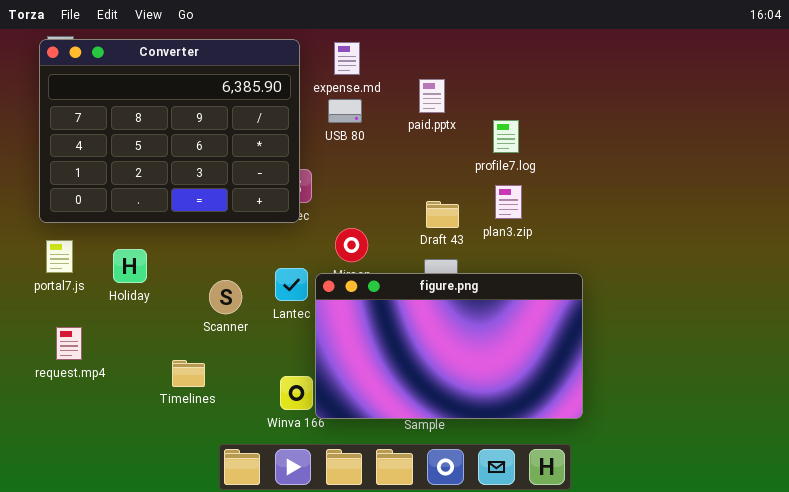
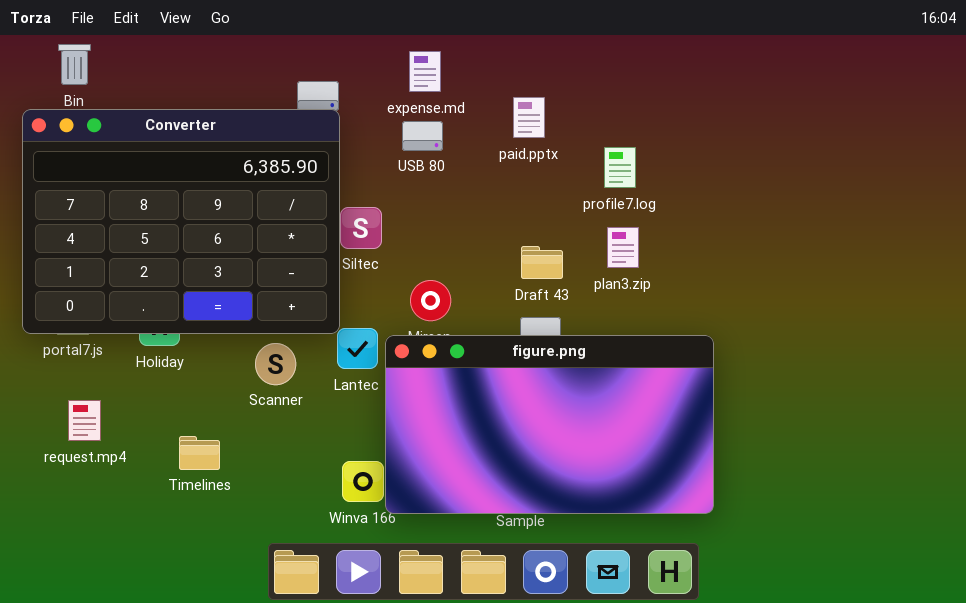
Converter: [39,39,300,223] -> [22,109,340,334], moved
Timelines: [172,360,205,387] -> [179,436,220,470], moved

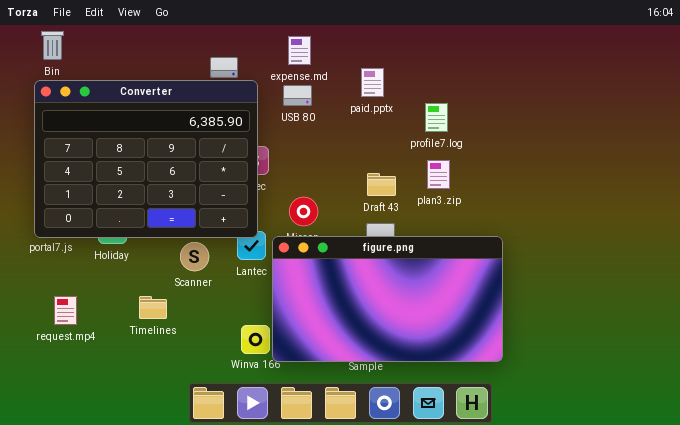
Converter: [22,109,340,334] -> [34,80,258,238], moved
request.mp4: [68,400,101,441] -> [54,296,77,325], moved
Timelines: [179,436,220,470] -> [139,296,167,319], moved

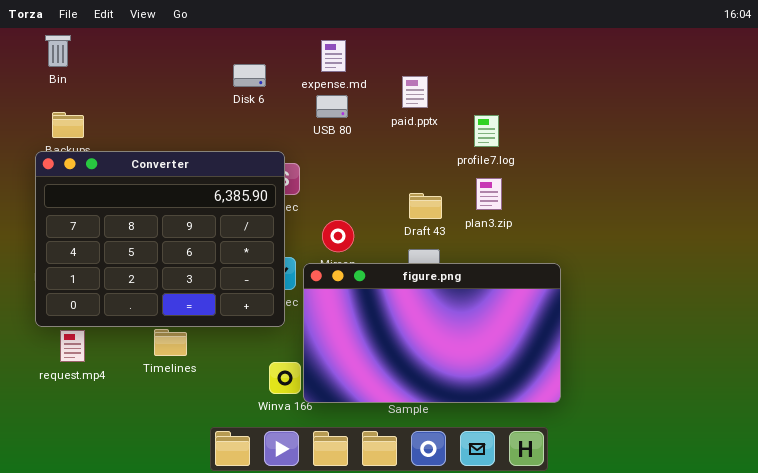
Converter: [34,80,258,238] -> [35,151,285,327], moved

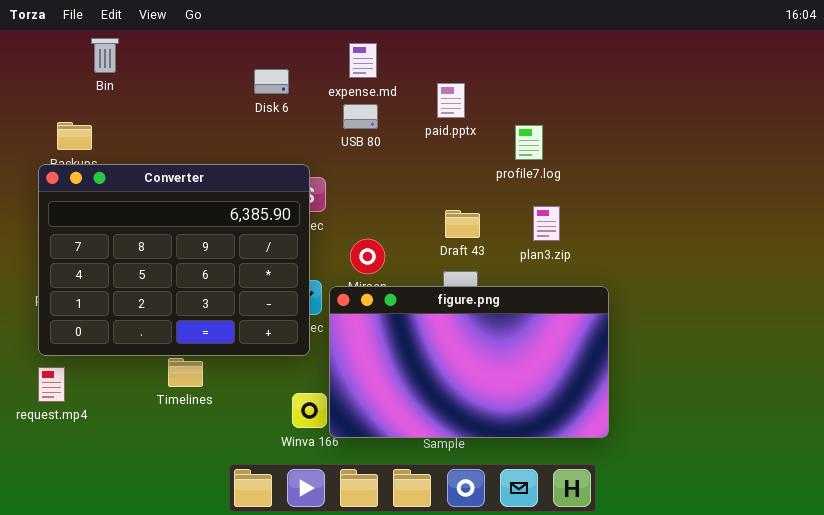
Bin: [45,35,71,67] -> [91,38,119,73], moved
plan3.zip: [476,178,502,210] -> [533,206,560,241], moved
request.mp4: [60,330,85,362] -> [38,367,65,402], moved

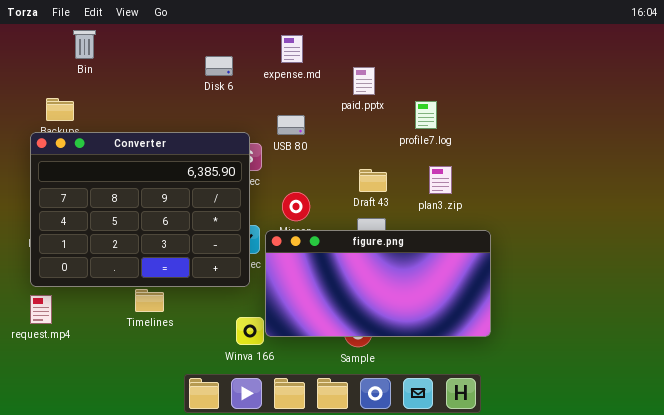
USB 80: [343,104,378,129] -> [277,115,305,135], moved
figure.png: [329,286,609,438] -> [265,230,491,337], resized

